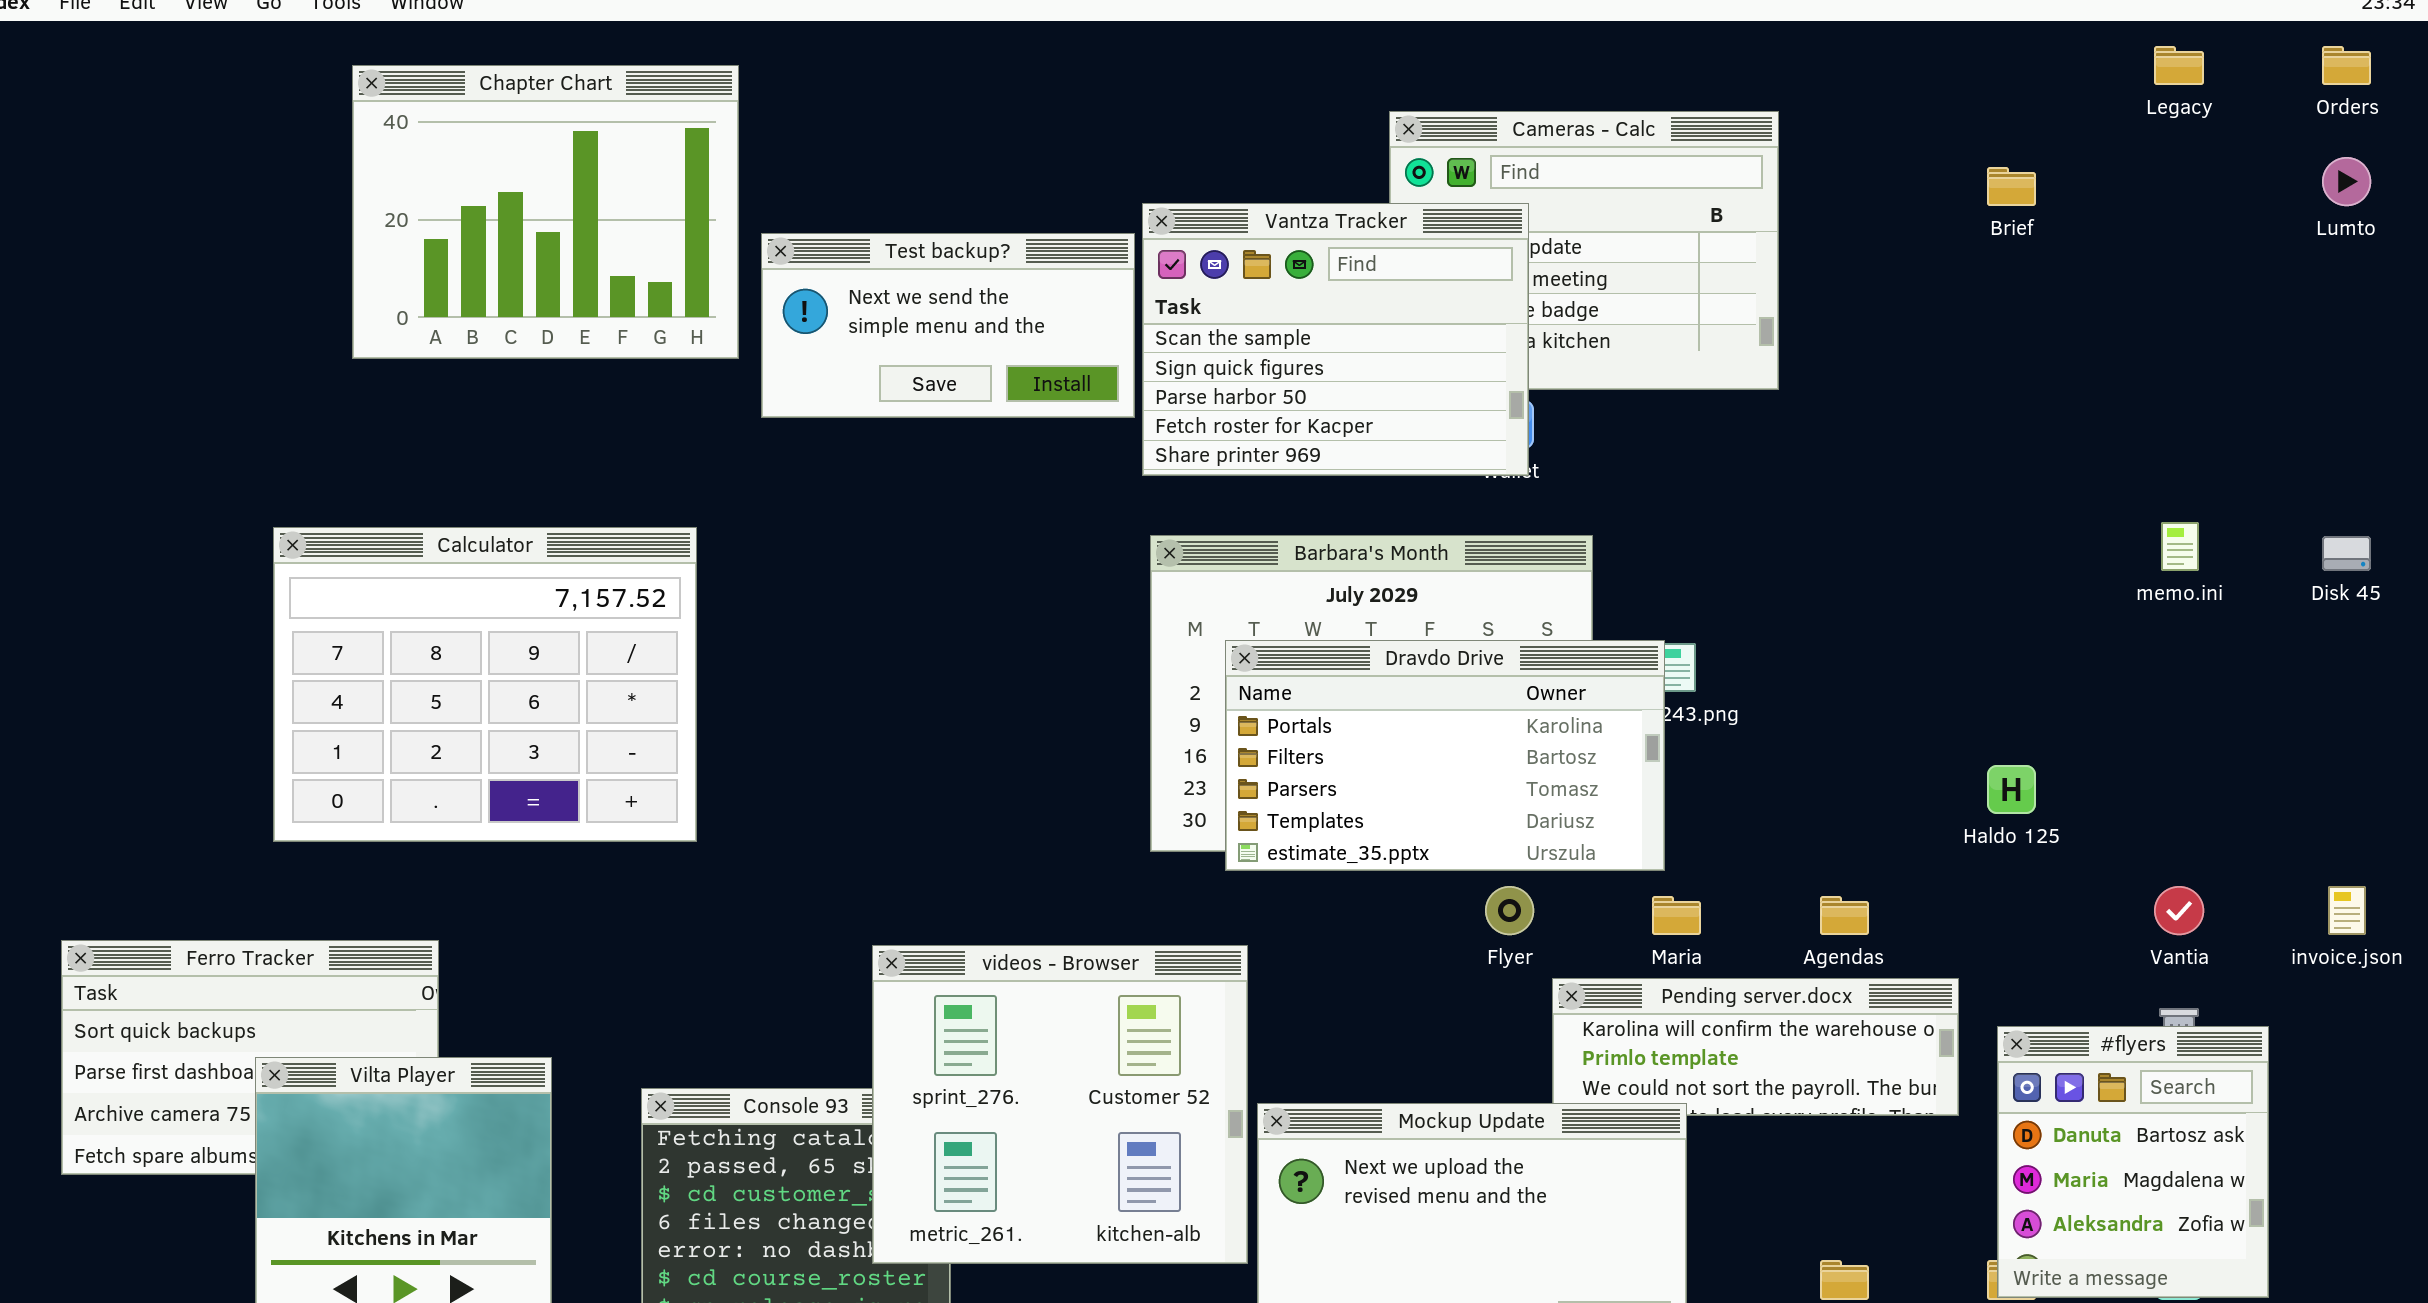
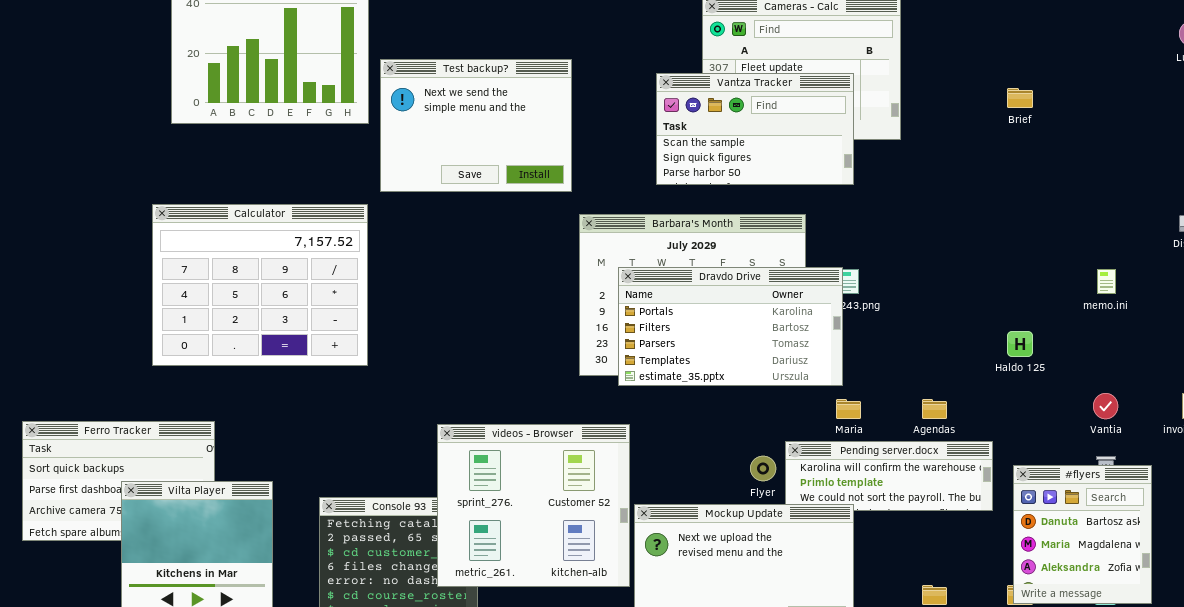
Brief: [1987,167,2036,206] -> [1007,88,1033,108], moved
Vantza Tracker: [1142,203,1529,476] -> [656,73,854,185], moved, resized
Test backup?: [761,233,1135,418] -> [380,59,572,192], resized
memo.ini: [2161,522,2199,571] -> [1097,269,1116,294], moved
Calculator: [273,527,697,842] -> [152,204,368,366], moved
Flyer: [1485,886,1534,935] -> [750,456,776,481], moved

